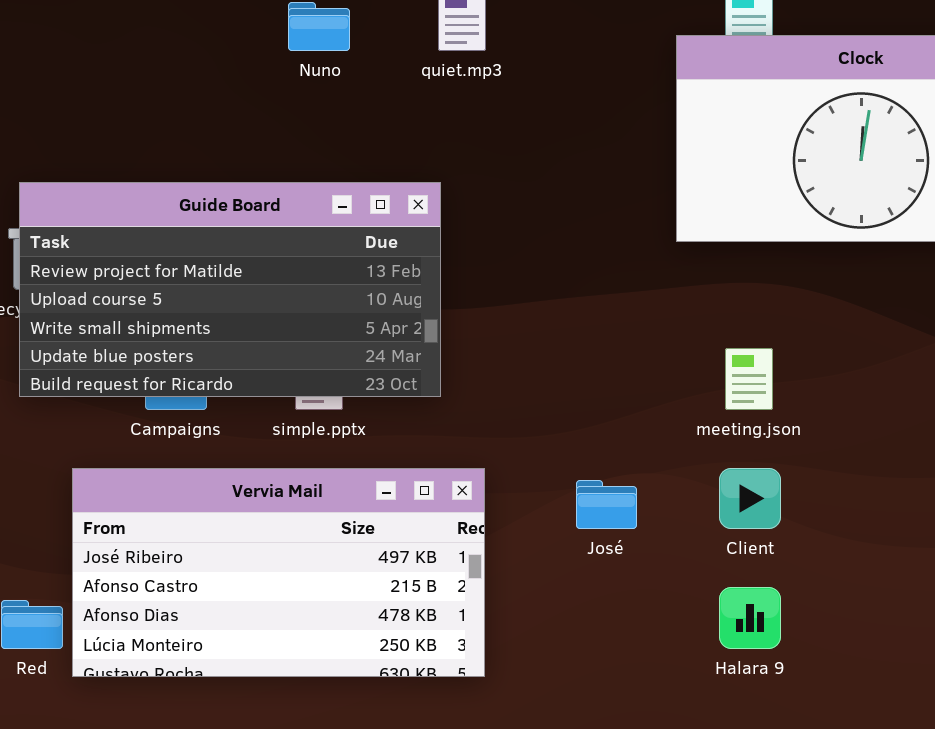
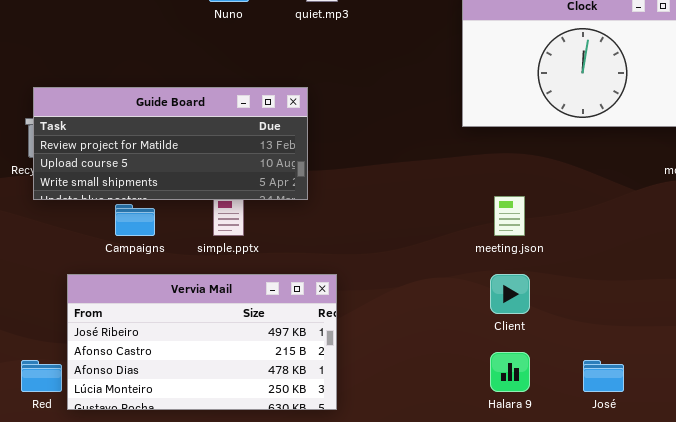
Guide Board: [19,182,441,397] -> [33,87,308,200], resized
José: [576,480,637,529] -> [583,360,624,392], moved

